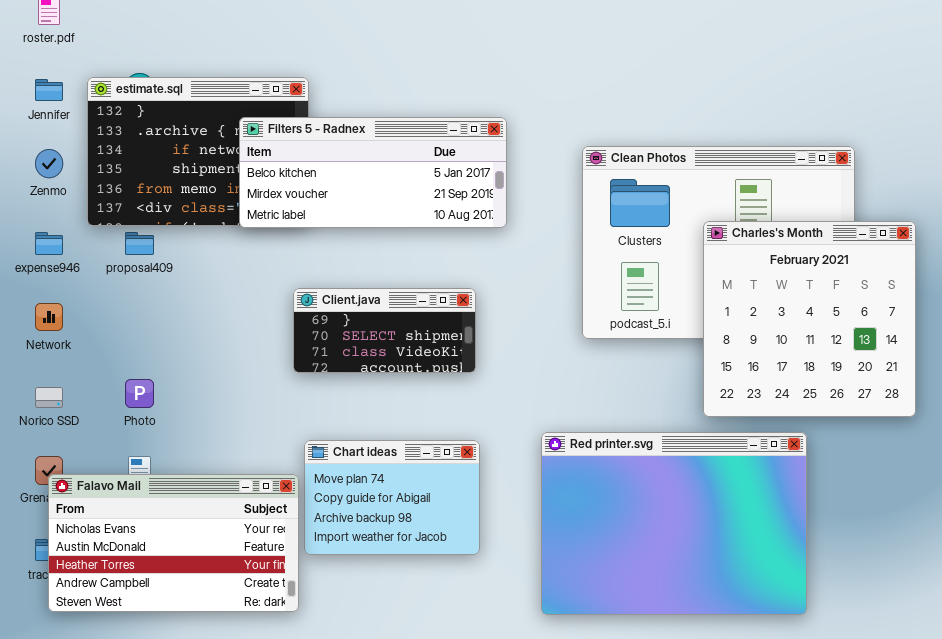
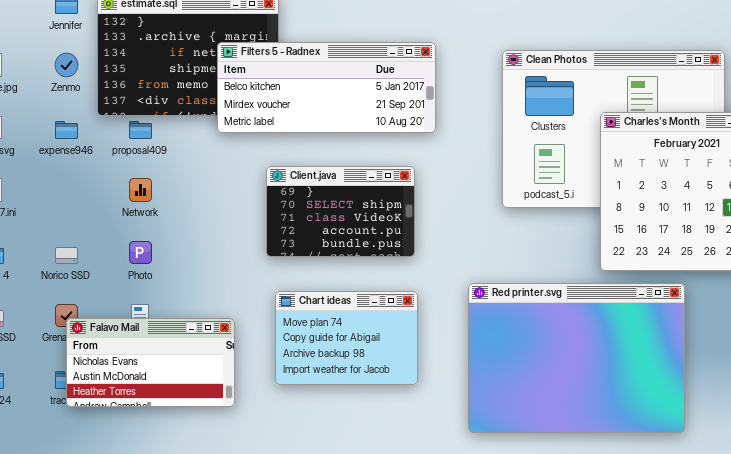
Filters 5 - Radnex: [239,117,507,228] -> [217,42,436,133], moved
Client.java: [293,288,476,373] -> [266,166,415,257], resized
Network: [35,303,63,331] -> [129,178,152,202], moved
Falavo Mail: [48,474,299,612] -> [66,318,235,407], resized

